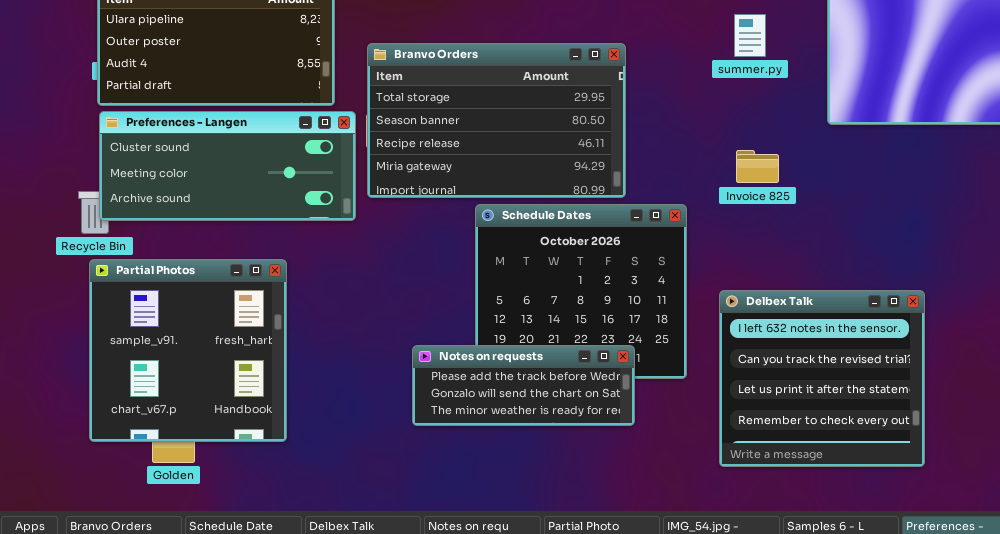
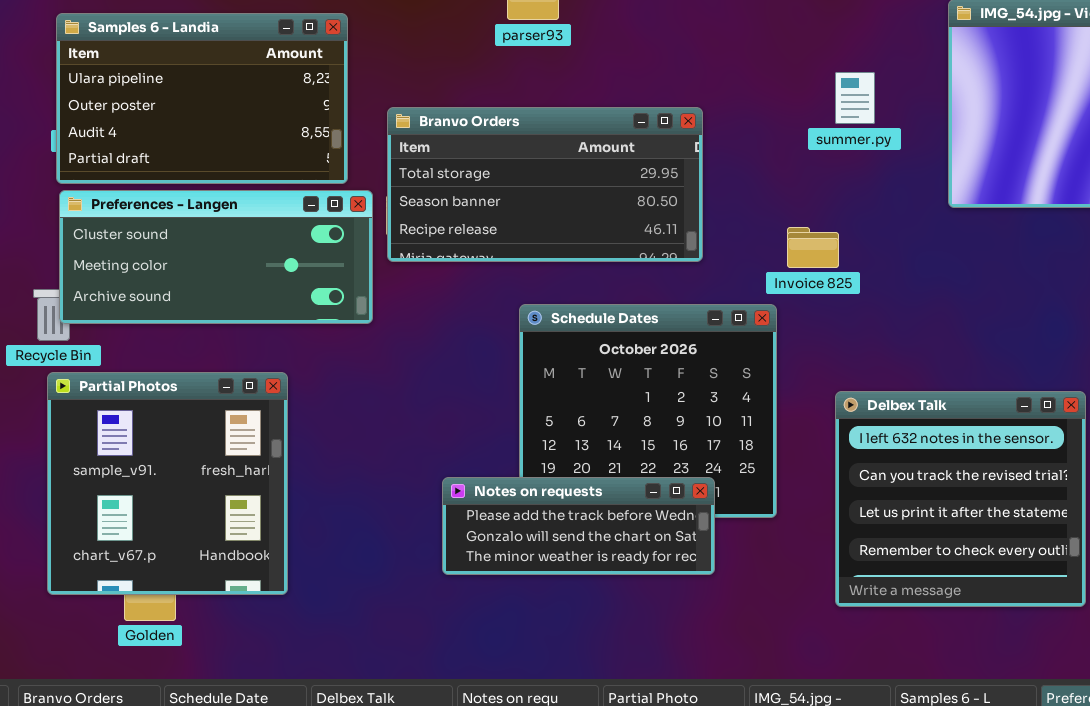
Branvo Orders: [367,43,626,198] -> [387,107,703,262], resized
Invoice 825: [736,150,779,183] -> [787,227,839,268], moved
Delbex Talk: [719,290,925,467] -> [835,391,1086,607], moved

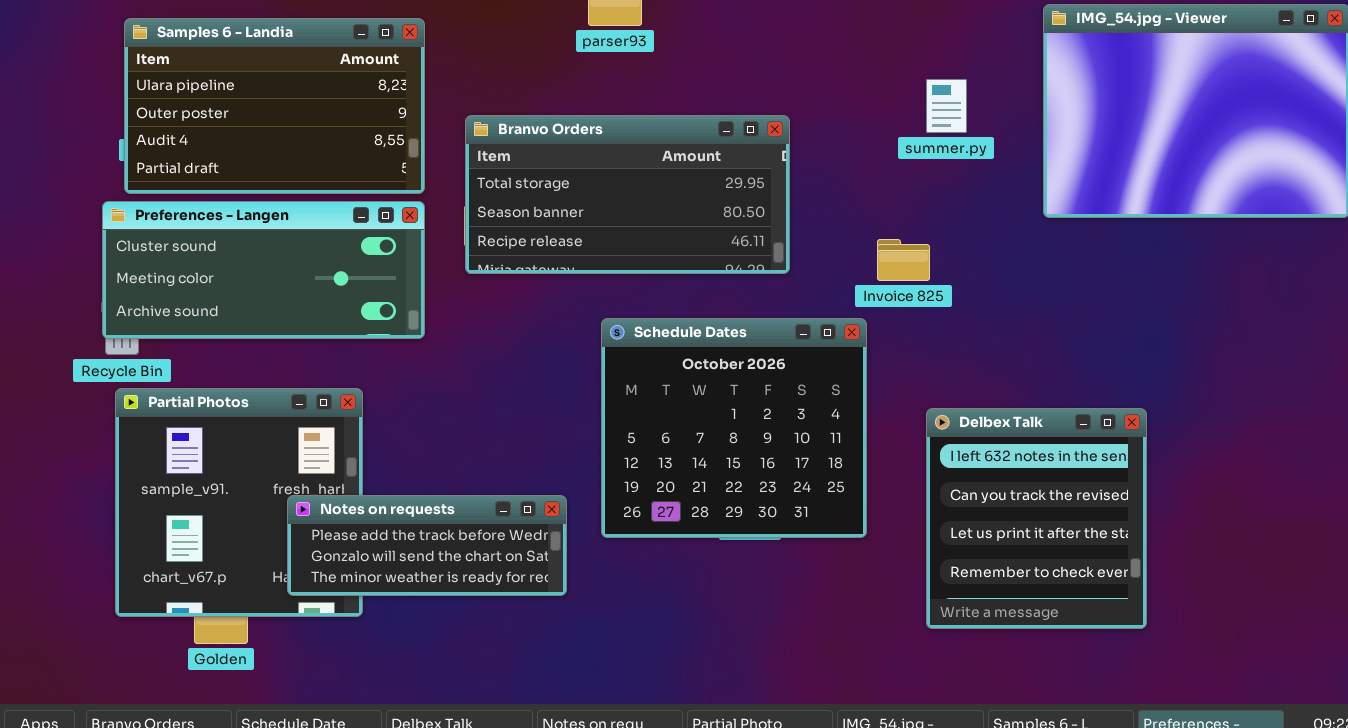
Preferences - Langen: [59,190,373,324] -> [102,201,425,339], moved
Delbex Talk: [835,391,1086,607] -> [926,408,1147,629], resized
Notes on requests: [442,477,715,575] -> [287,495,567,596], moved

